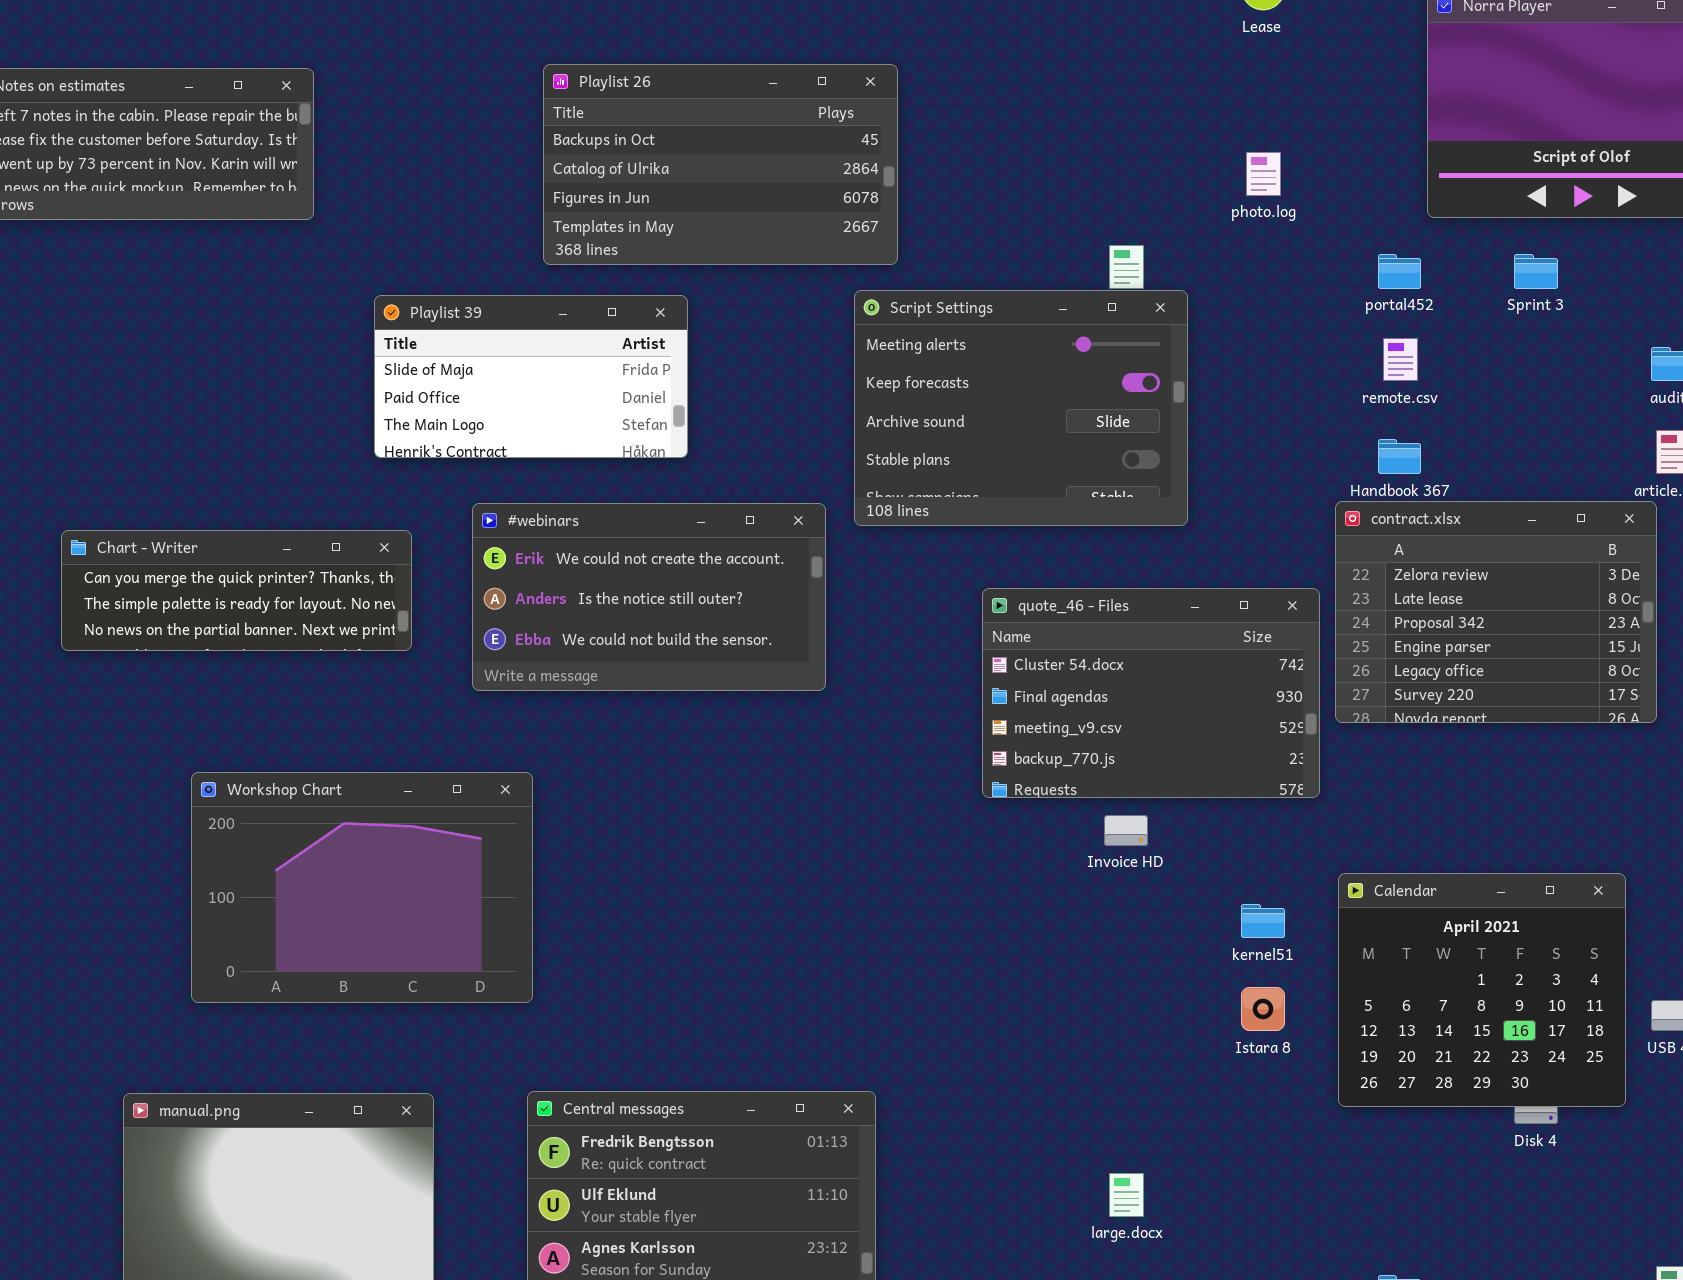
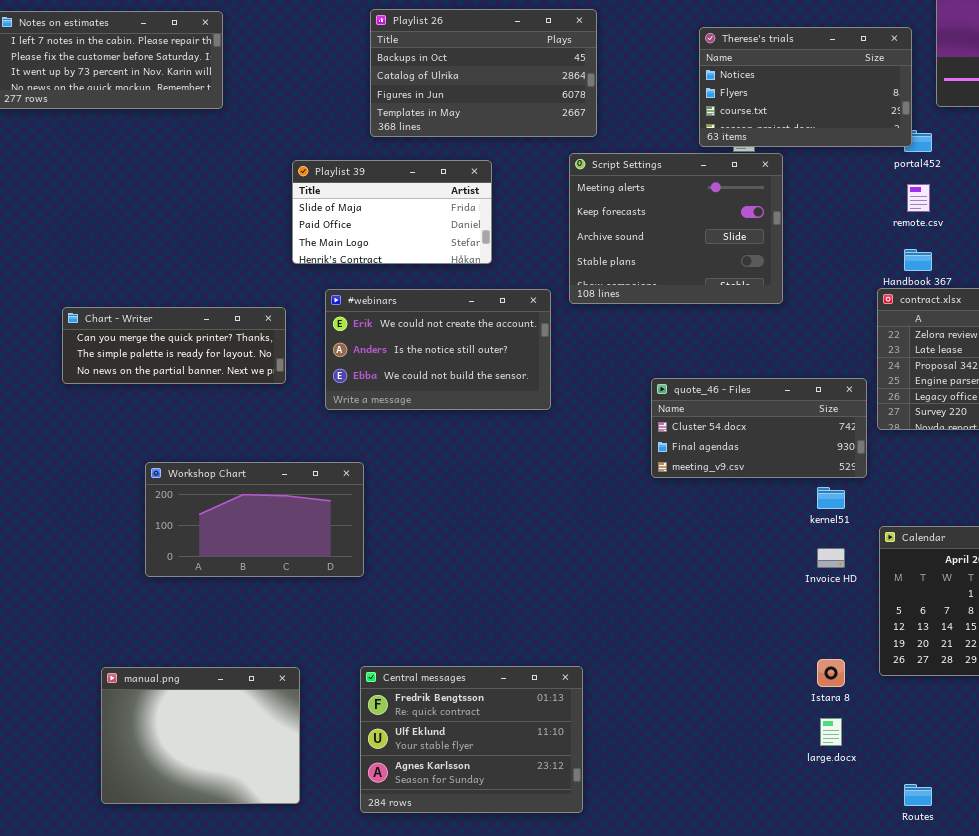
Therese's trials: none -> [699,27,912,147], opened
Playlist 39: [374,295,688,458] -> [292,160,492,264], moved
quote_46 - Files: [982,588,1320,798] -> [651,378,867,478], resized
Workshop Chart: [191,772,533,1003] -> [145,462,364,577], resized
Invoice HD: [1104,815,1148,846] -> [817,548,845,568], moved
kernel51: [1241,904,1285,938] -> [817,487,845,509], moved
Istara 8: [1241,987,1285,1031] -> [817,659,845,687], moved
large.docx: [1109,1173,1144,1217] -> [820,718,842,746], moved

